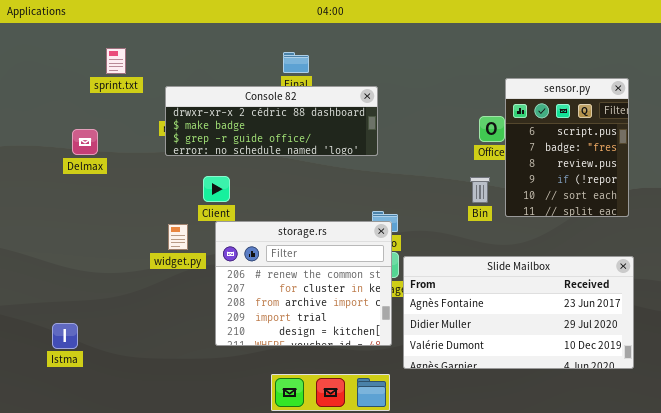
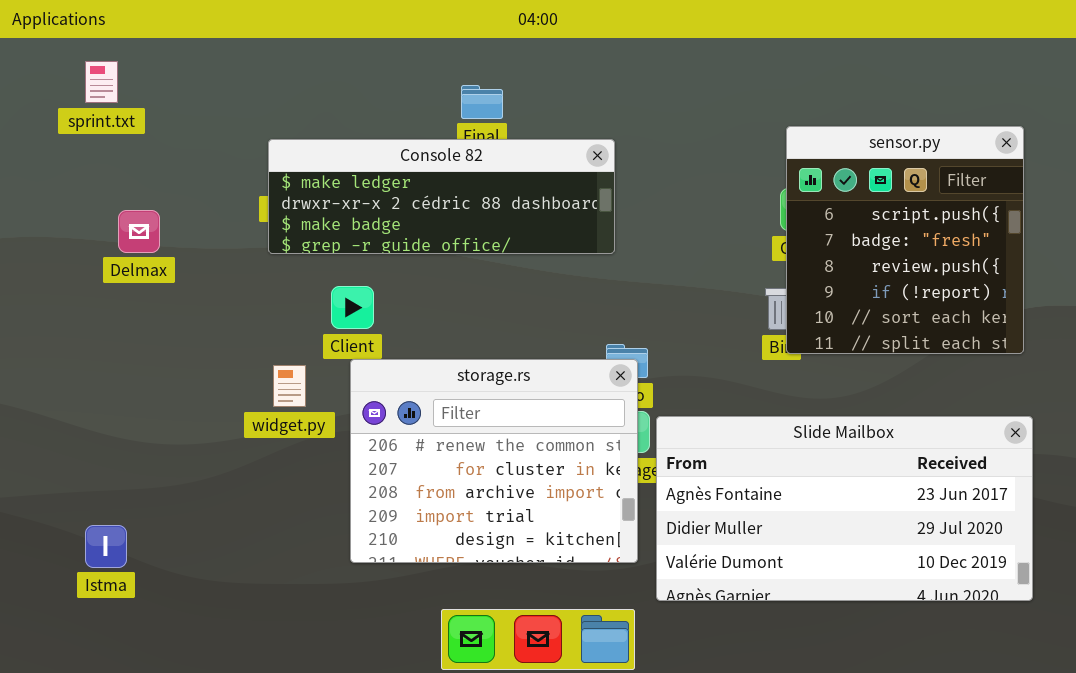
sprint.txt: [106,48,126,74] -> [85,61,118,103], moved
sensor.py: [505,78,629,217] -> [786,126,1024,354], resized
Console 82: [165,86,378,156] -> [268,139,615,254], scrolled up 1 row

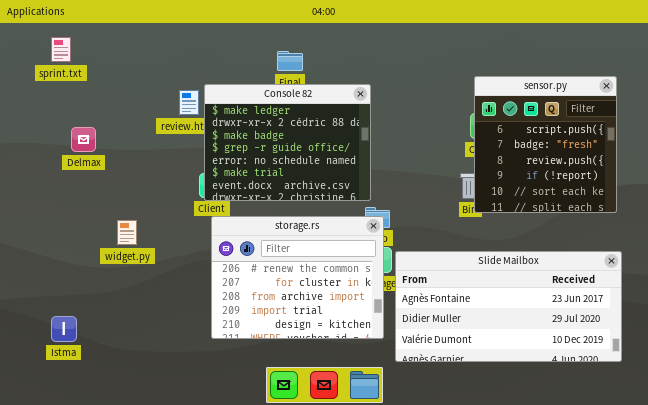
Console 82: [268,139,615,254] -> [204,84,371,201], resized
widget.py: [273,365,306,407] -> [117,220,137,245], moved

